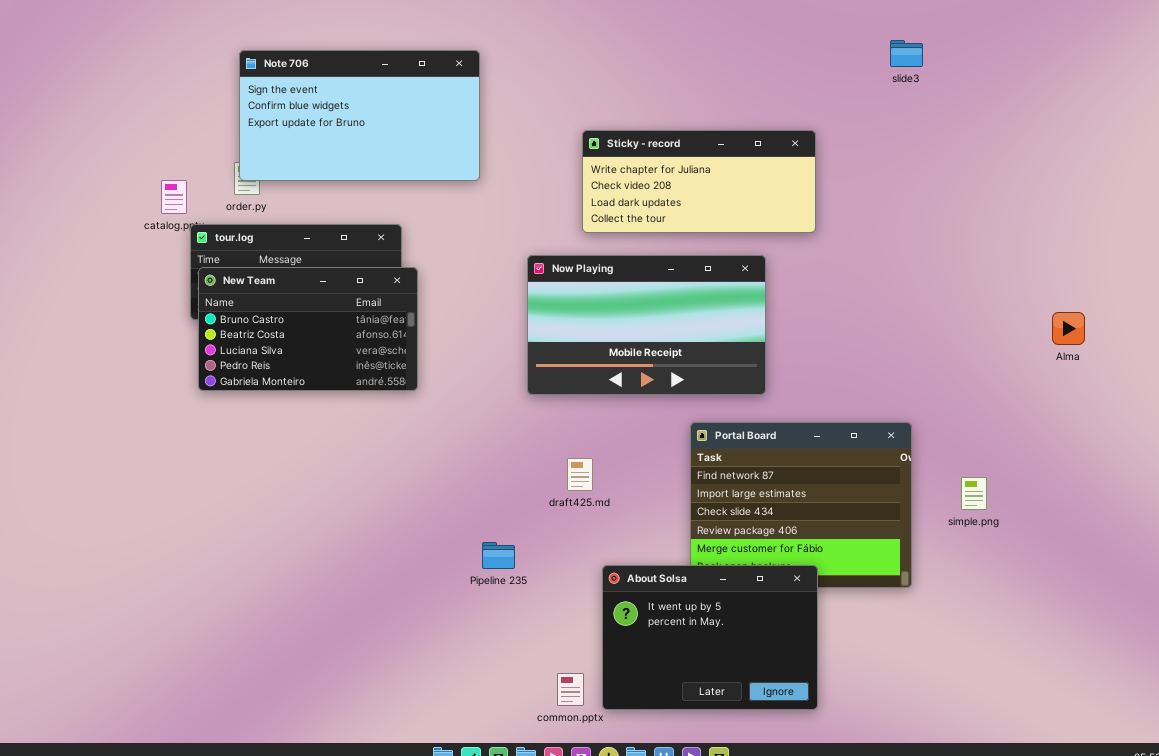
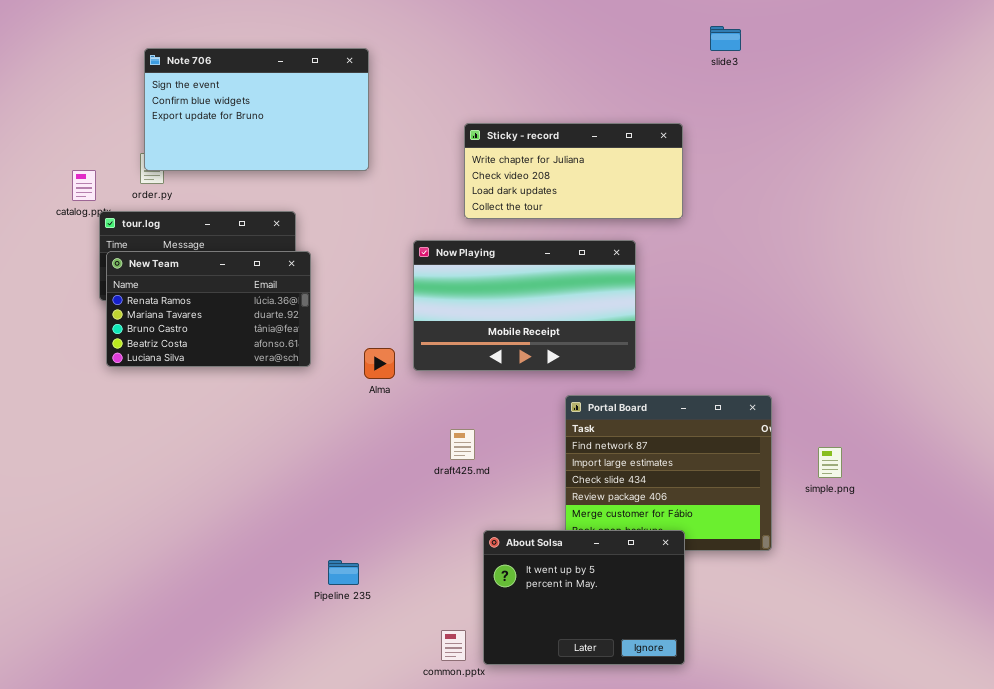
slide3: [890,40,923,67] -> [710,26,741,51], moved
New Team: [198,267,418,391] -> [106,251,311,367], scrolled up 2 rows
Alma: [1052,312,1085,345] -> [364,348,395,379], moved
Pipeline 235: [482,542,515,569] -> [328,560,359,585], moved

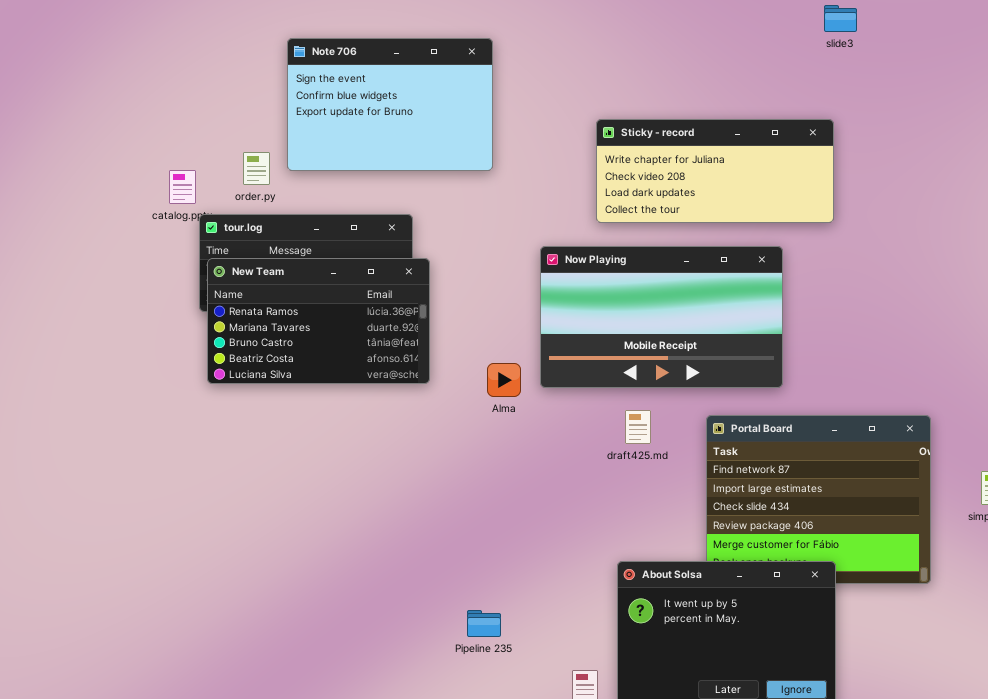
slide3: [710,26,741,51] -> [824,5,857,32], moved
Note 706: [144,48,369,171] -> [287,38,493,171], resized
draft425.md: [450,429,475,460] -> [625,410,651,444], moved
Pipeline 235: [328,560,359,585] -> [467,610,501,637], moved

